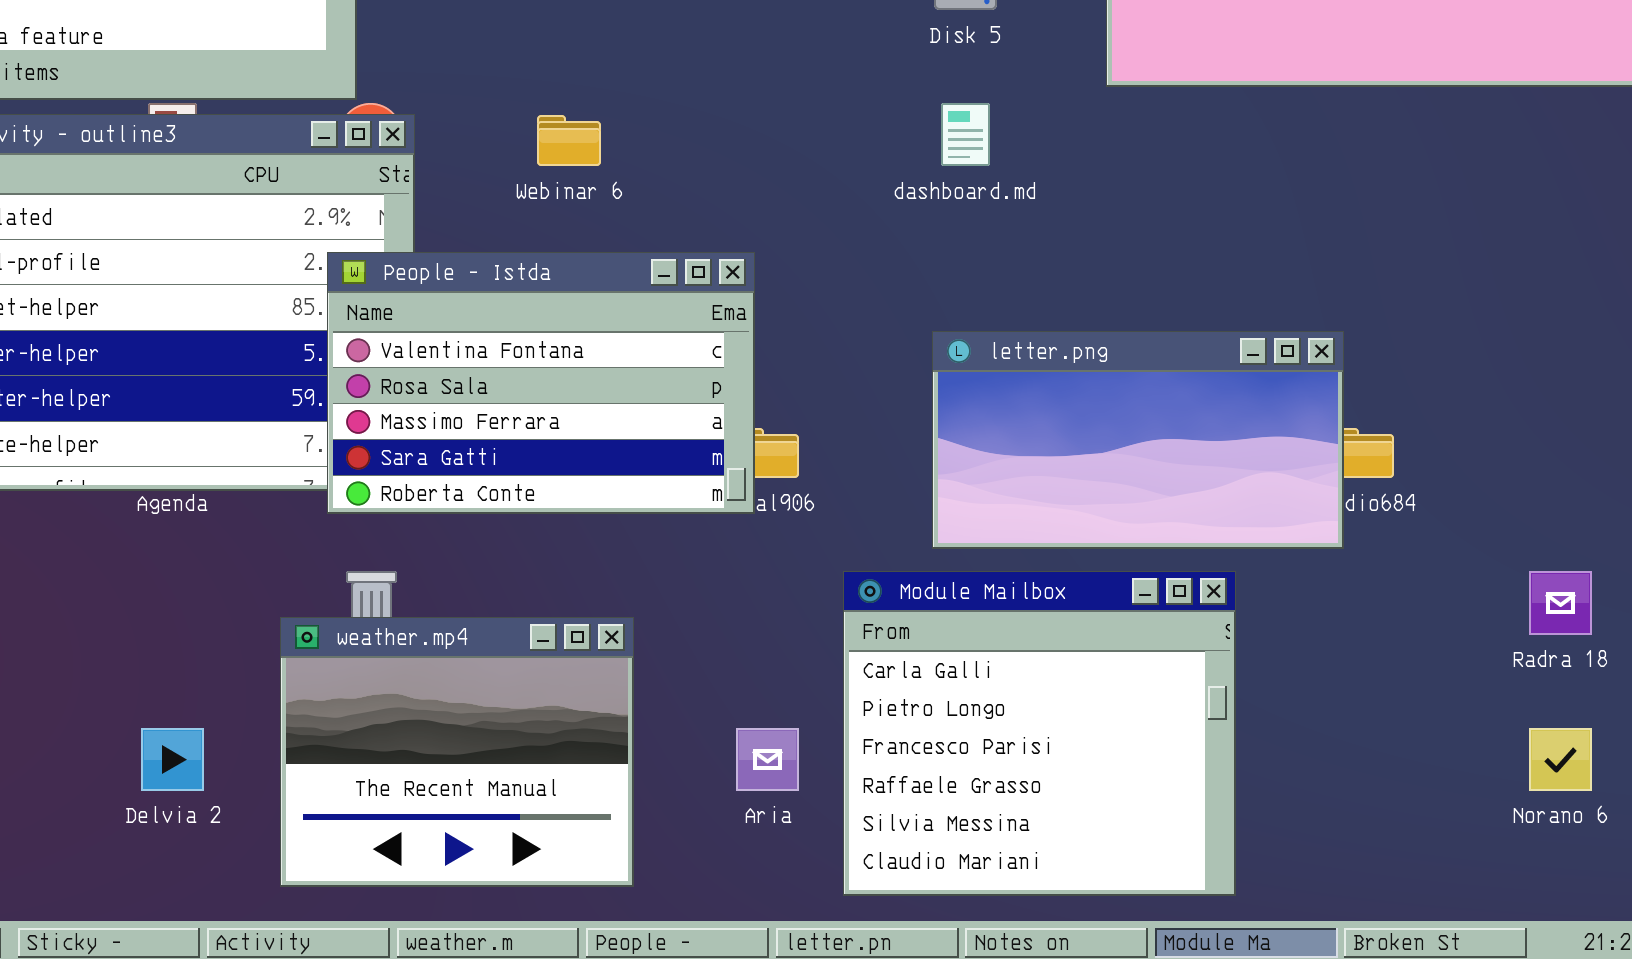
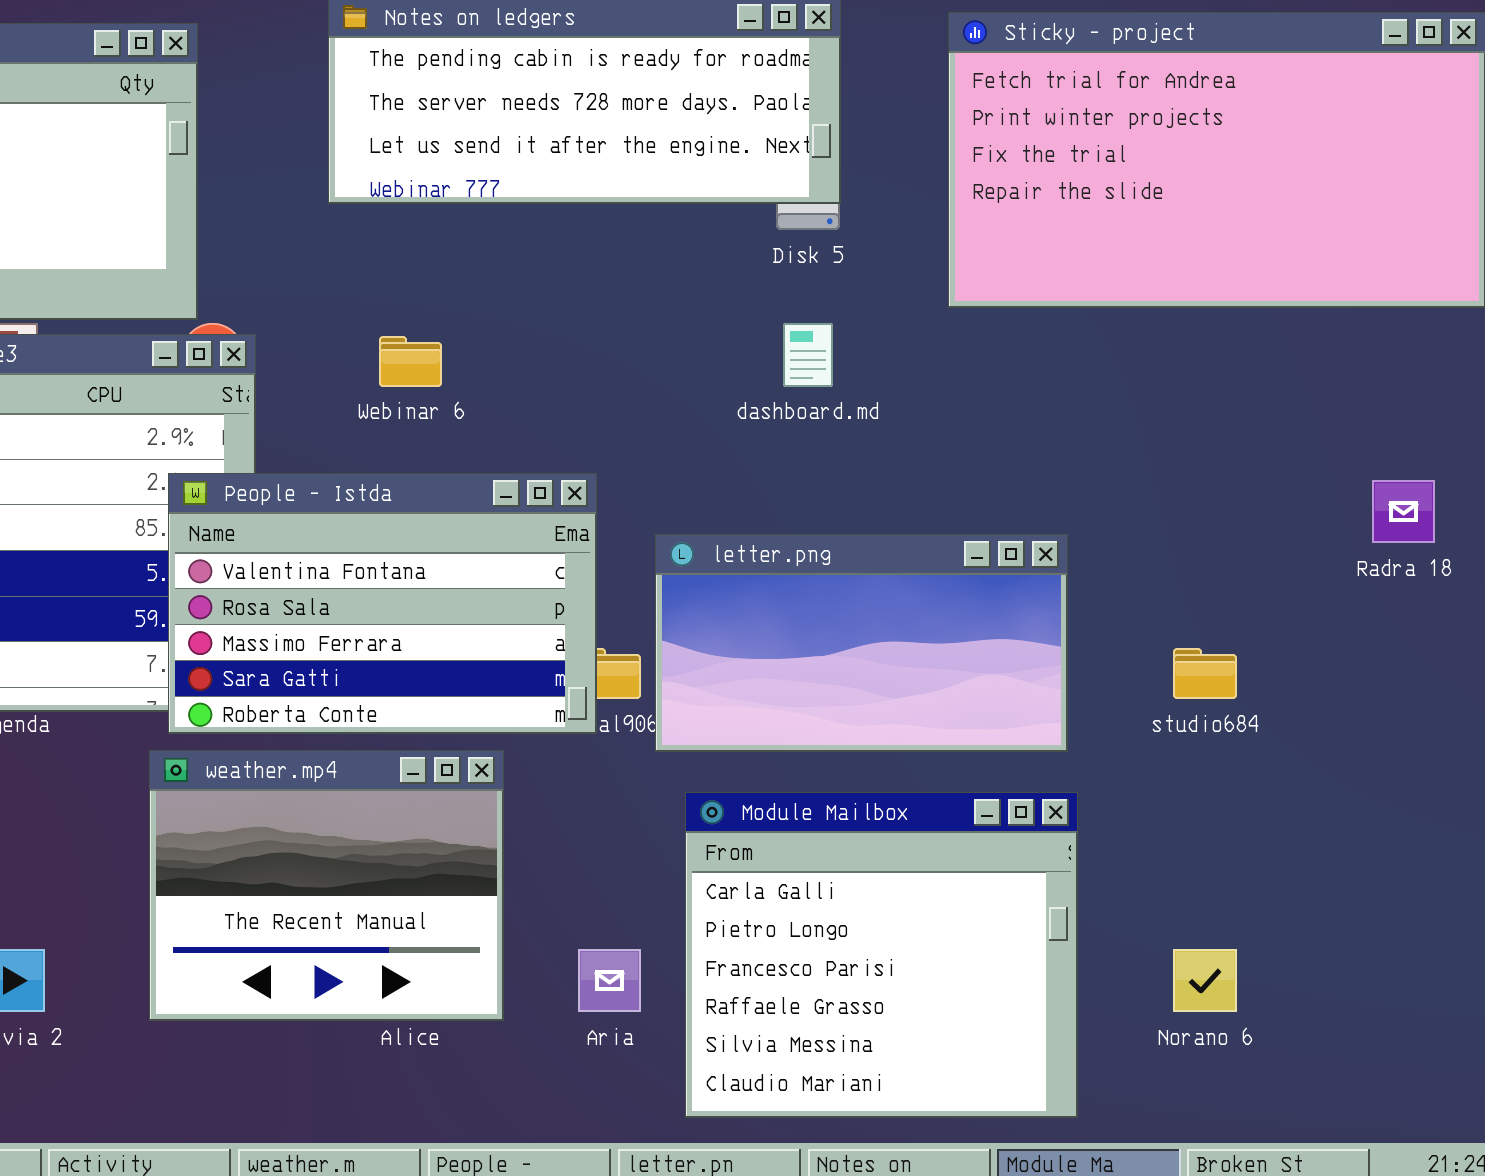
letter.png: [932,331,1344,549] -> [655,534,1068,752], moved
Radra 18: [1529,571,1592,635] -> [1372,480,1435,543], moved
weather.mp4: [280,617,634,887] -> [149,750,504,1021], moved
Norano 6: [1529,728,1592,791] -> [1173,949,1237,1012], moved

